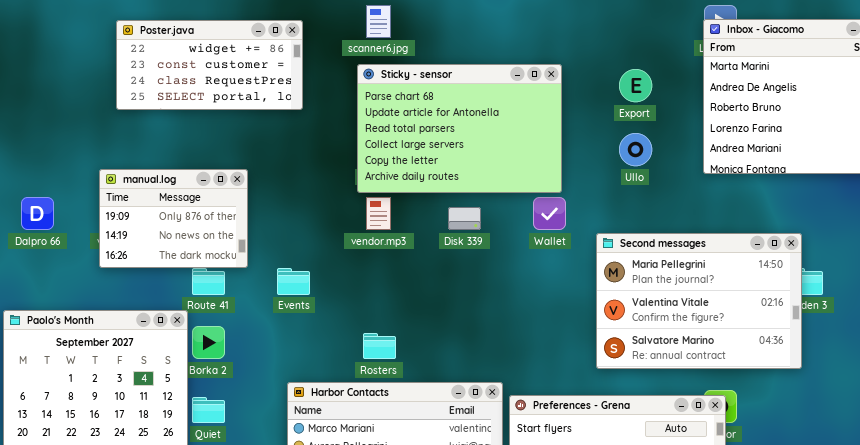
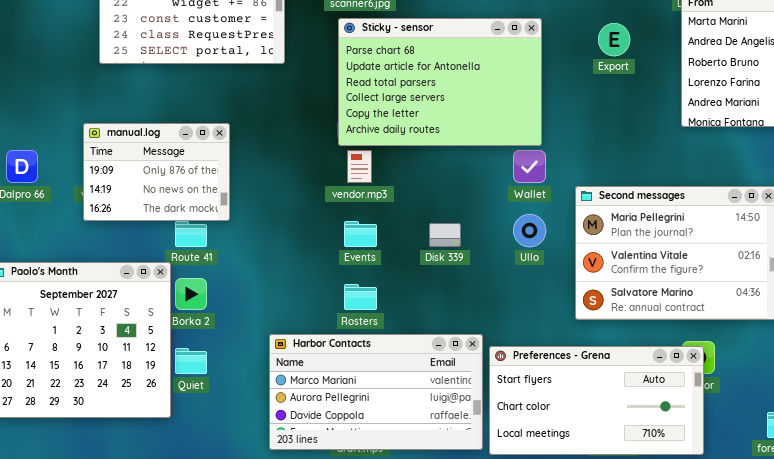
Ullo: [619,133,652,166] -> [513,214,546,247], moved
Disk 339: [448,207,481,230] -> [429,223,461,247], moved
Events: [277,268,310,295] -> [344,221,377,247], moved

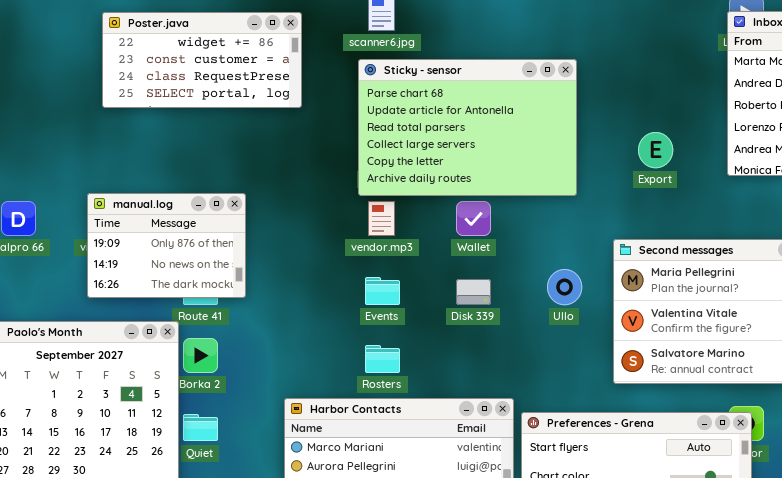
Export: [598,23,630,56] -> [638,132,673,168], moved
manual.log: [83,123,230,221] -> [87,193,246,298], moved
Wallet: [513,150,546,183] -> [456,201,491,236], moved

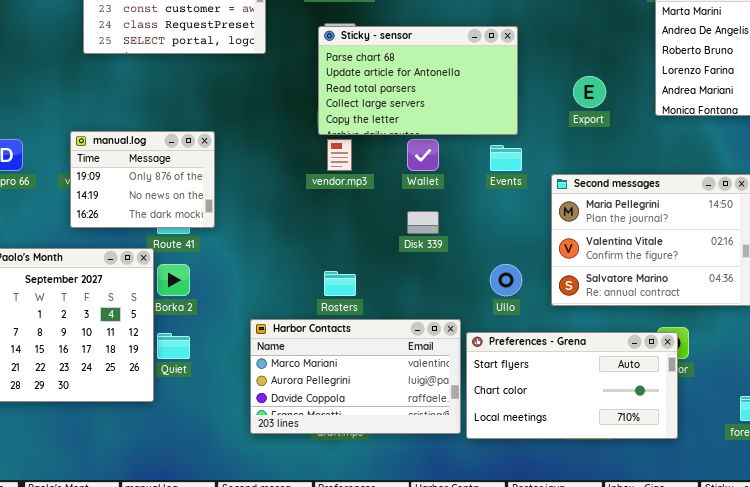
Sticky - sensor: [358,59,577,196] -> [318,26,518,135], resized
Ullo: [547,269,582,305] -> [490,264,522,296], moved
Events: [365,277,400,305] -> [490,145,522,171], moved

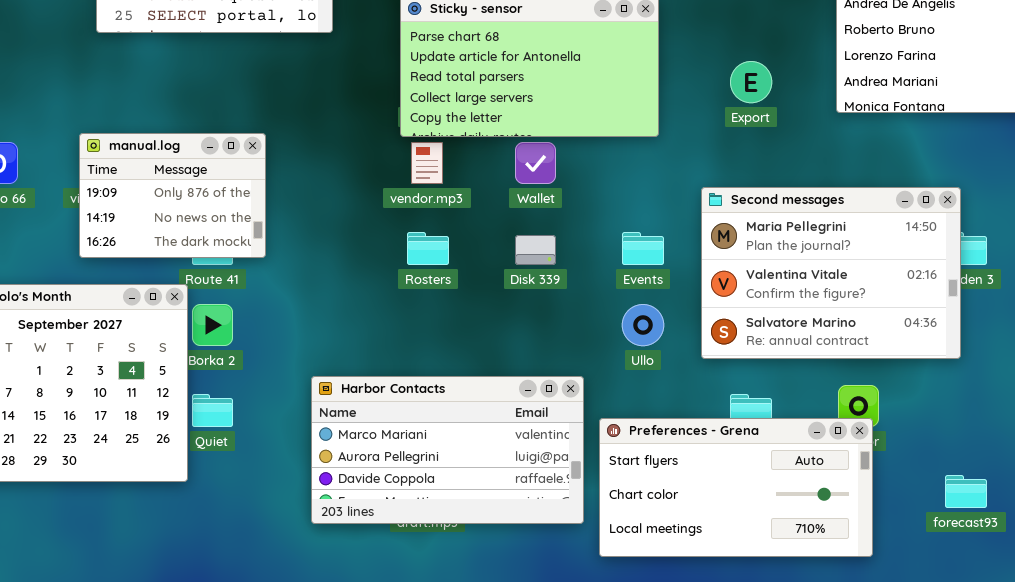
Events: [490,145,522,171] -> [622,232,664,265], moved
Rosters: [324,271,356,296] -> [407,232,449,265], moved
Preferences - Grena: [466,332,678,439] -> [599,418,873,557], moved

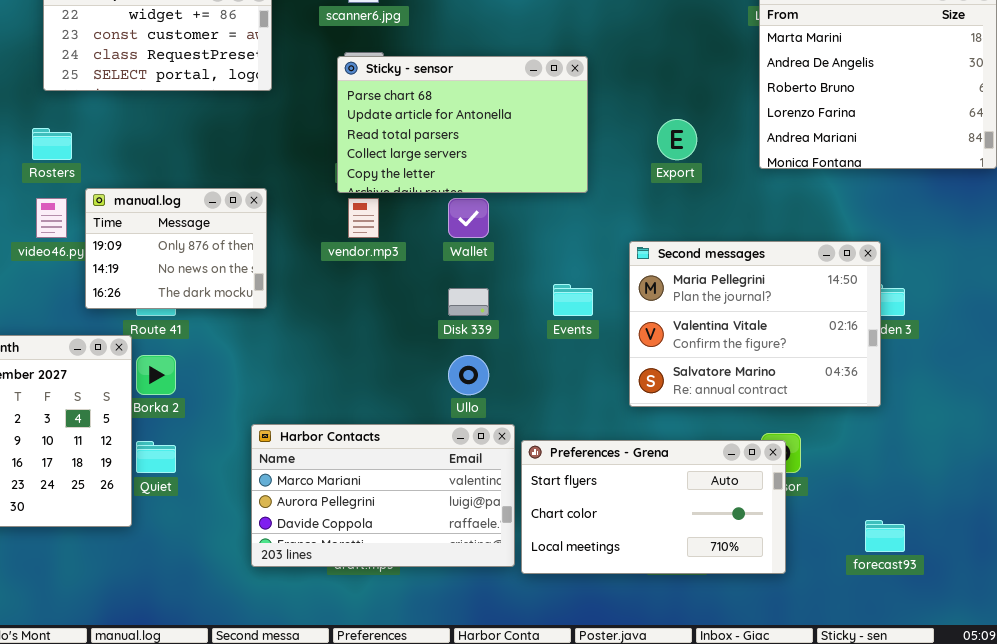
manual.log: [79,133,266,258] -> [85,188,267,309], moved
Rosters: [407,232,449,265] -> [32,128,72,160], moved
Ullo: [622,304,664,346] -> [448,355,489,395], moved
Preferences - Grena: [599,418,873,557] -> [521,440,786,574], moved

